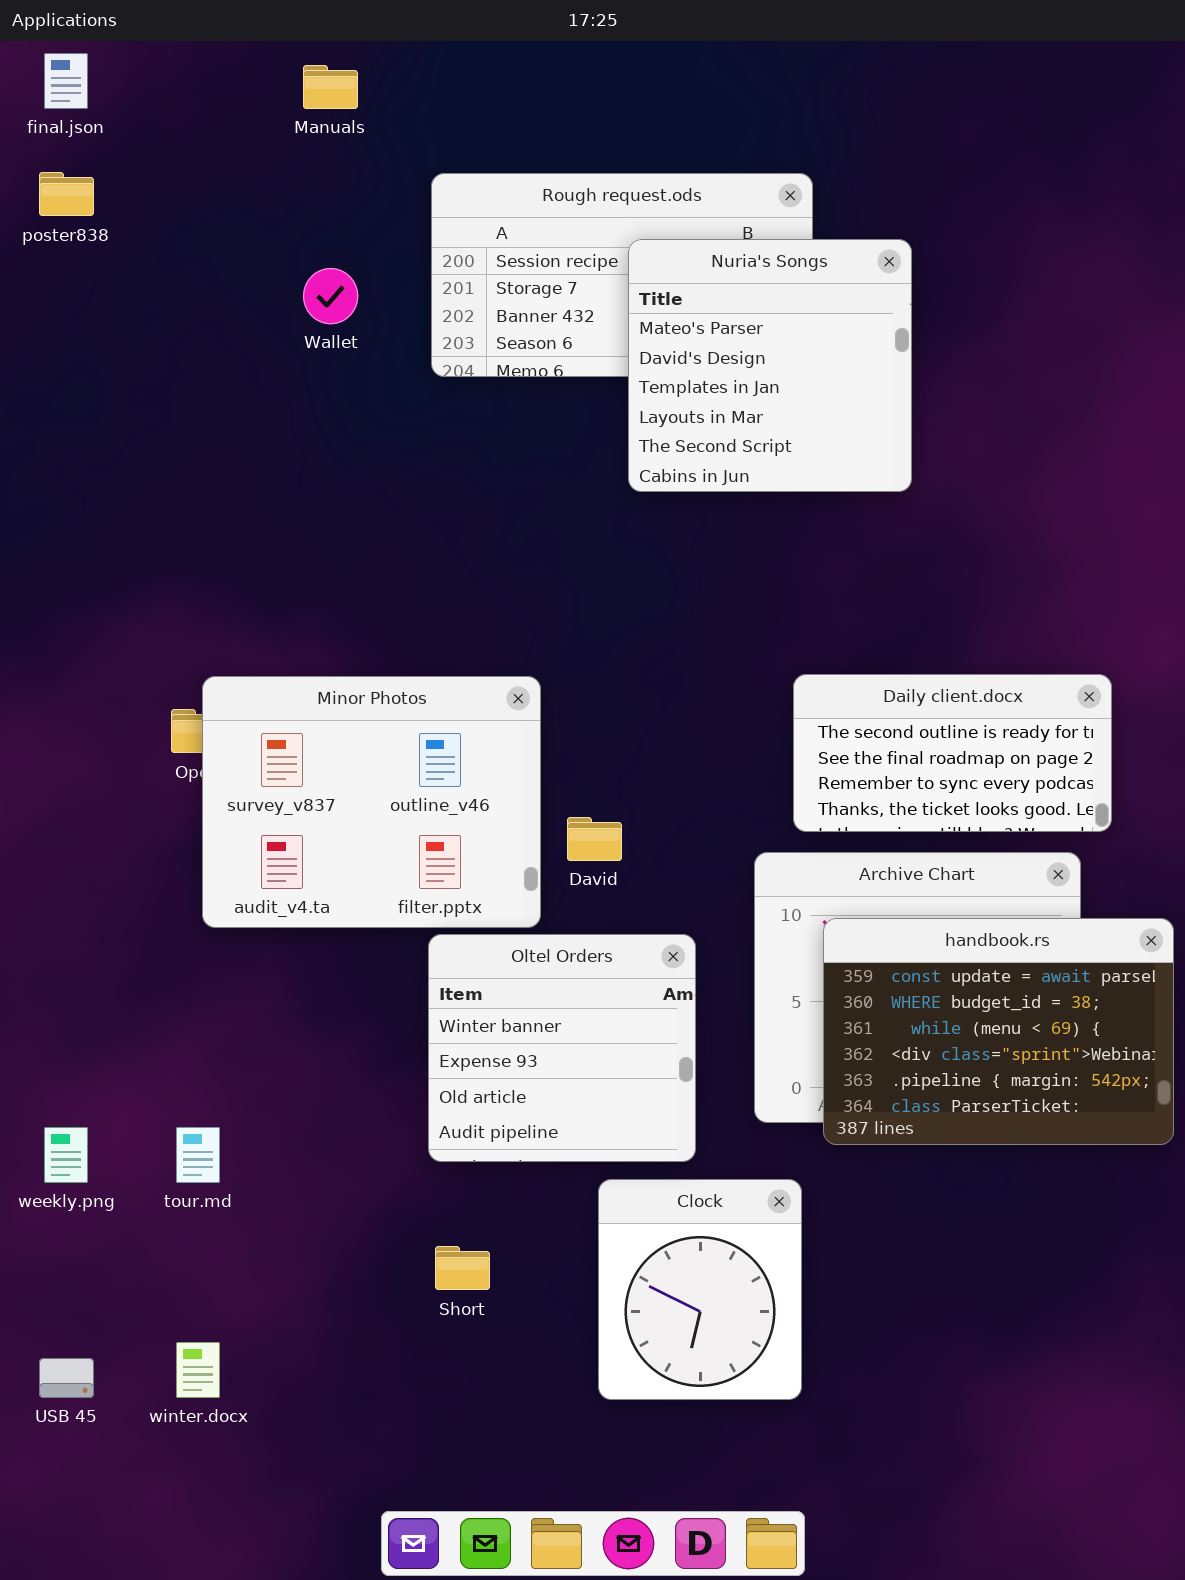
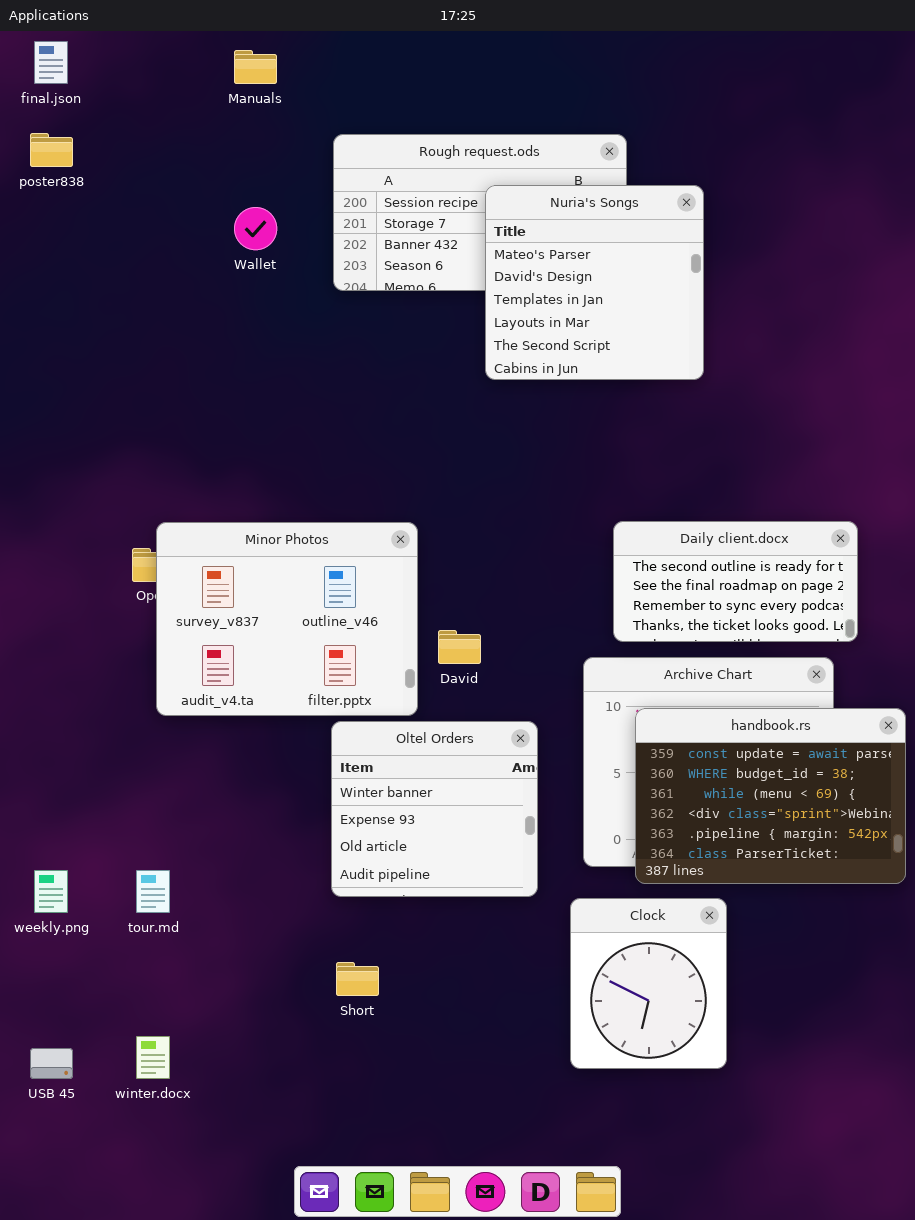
Clock: [598,1179,802,1400] -> [570,898,727,1069], moved

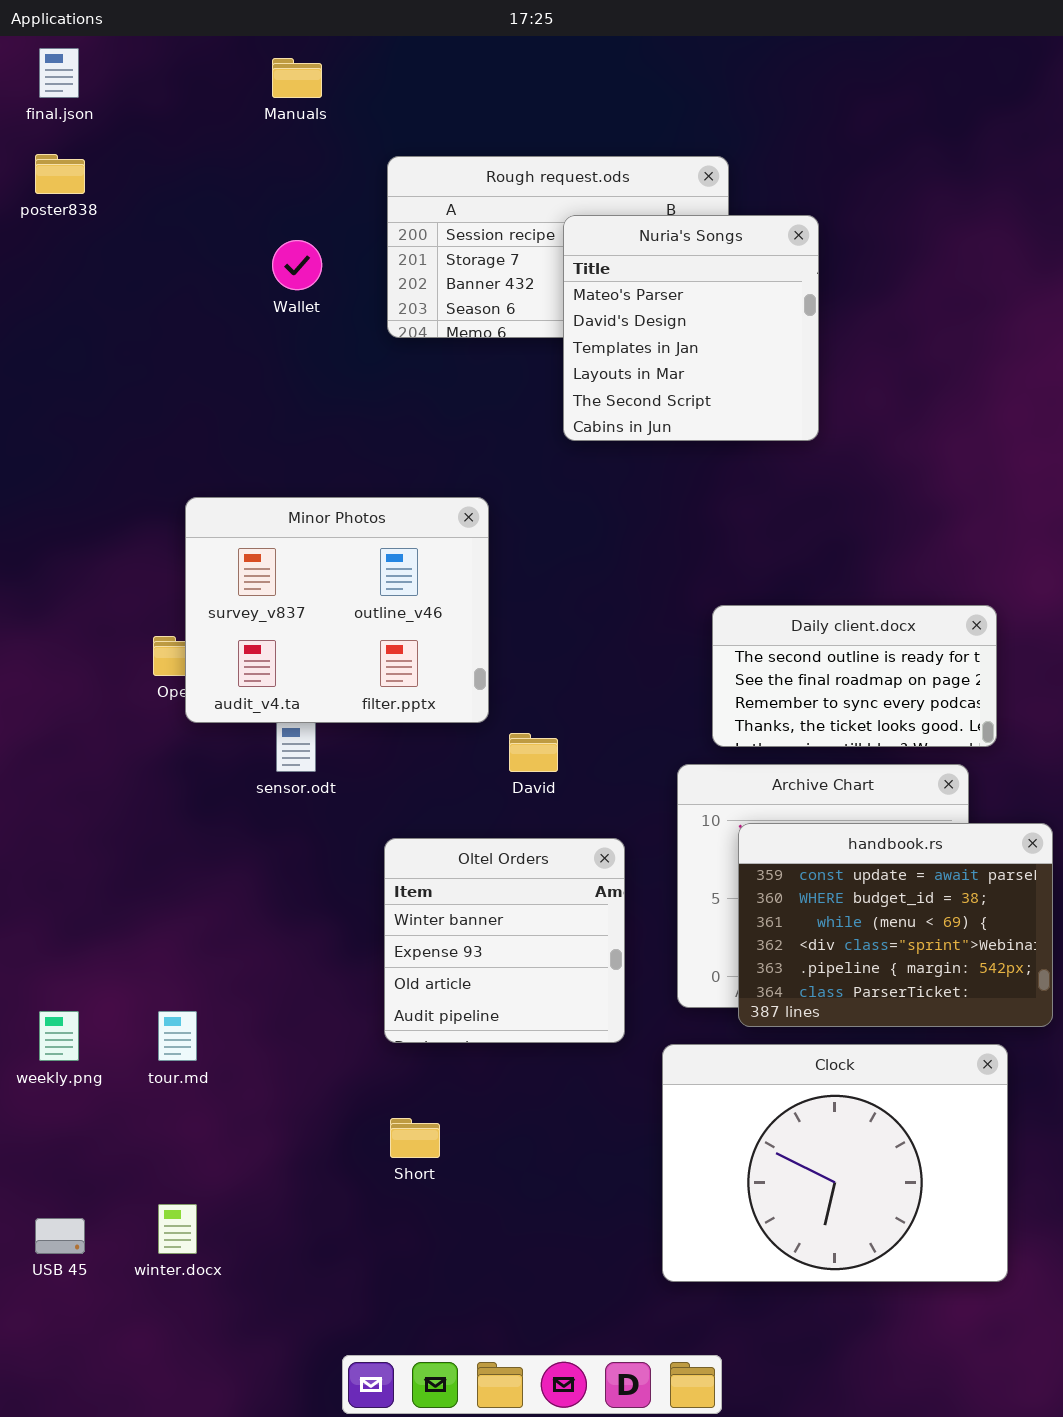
Minor Photos: [156,522,418,716] -> [185,497,489,723], moved
Clock: [570,898,727,1069] -> [662,1044,1008,1282], resized

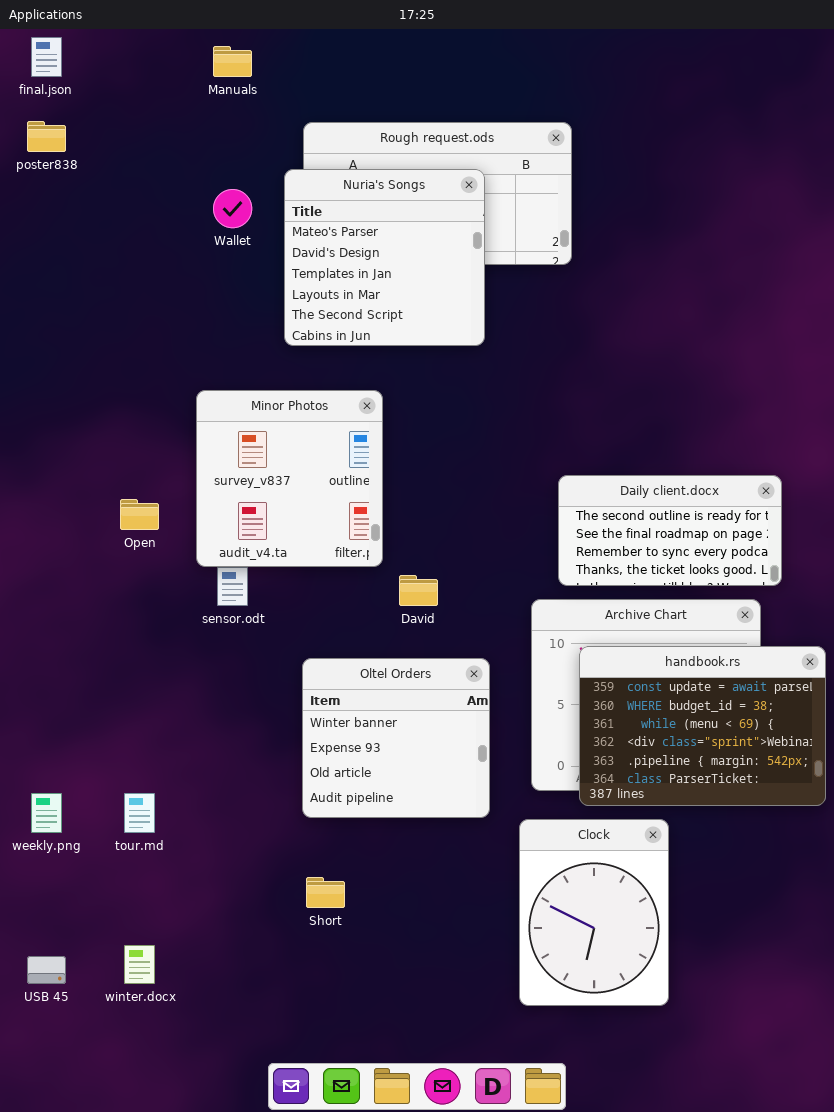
Nuria's Songs: [563,215,819,441] -> [284,169,485,346], moved
Minor Photos: [185,497,489,723] -> [196,390,383,567], resized
Clock: [662,1044,1008,1282] -> [519,819,669,1006], resized

